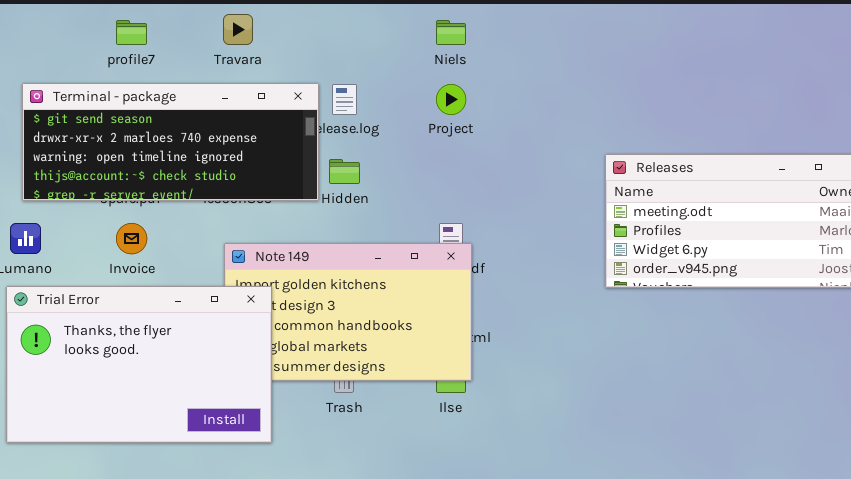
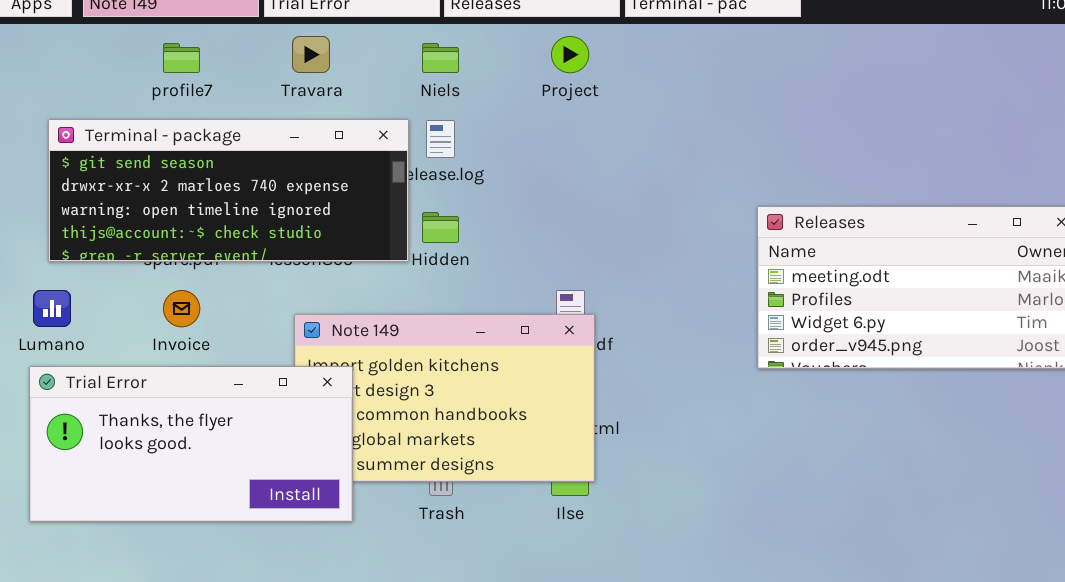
Niels: [436,20,466,45] -> [422,43,459,73], moved
Project: [436,84,466,115] -> [551,36,589,73], moved
Trial Error: [6,286,272,443] -> [29,366,353,522], resized

